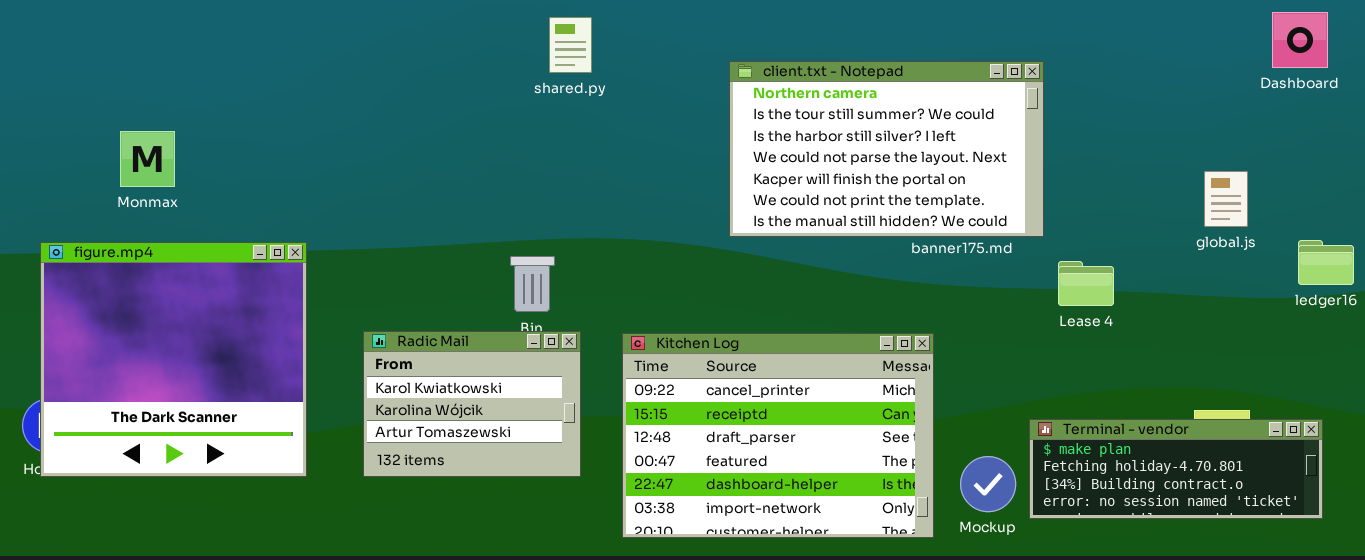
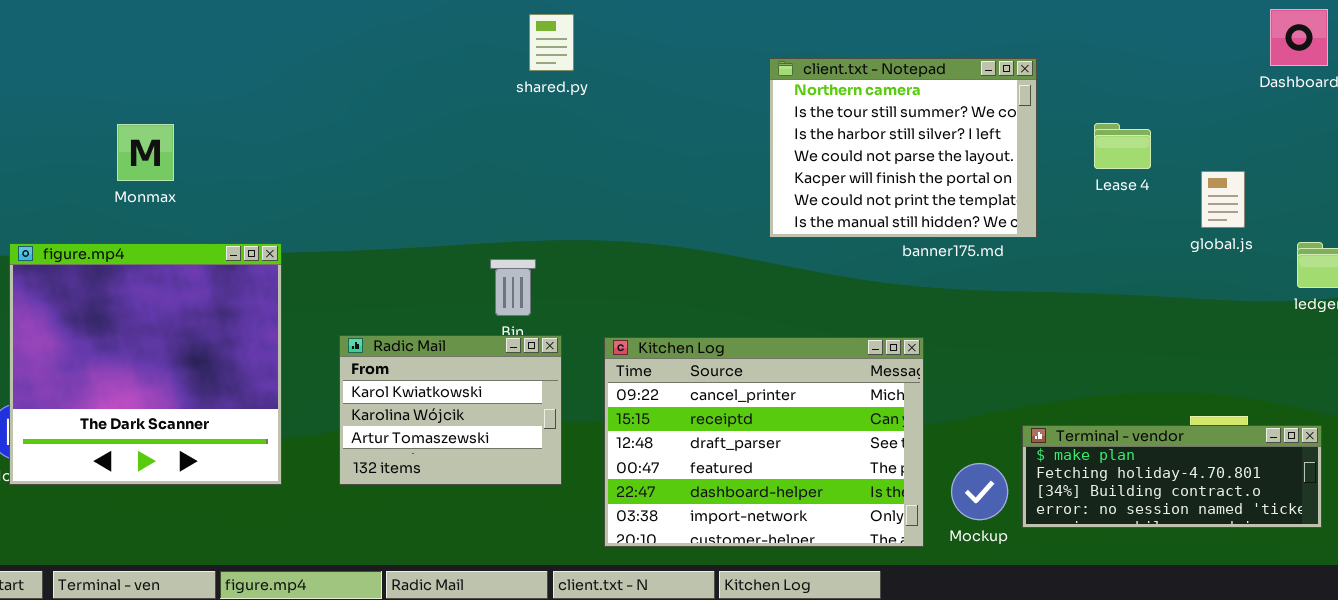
client.txt - Notepad: [729,61,1044,237] -> [769,58,1037,238], resized
Monmax: [120,131,175,187] -> [117,124,174,181], moved
Lease 4: [1058,261,1114,306] -> [1094,123,1151,169], moved

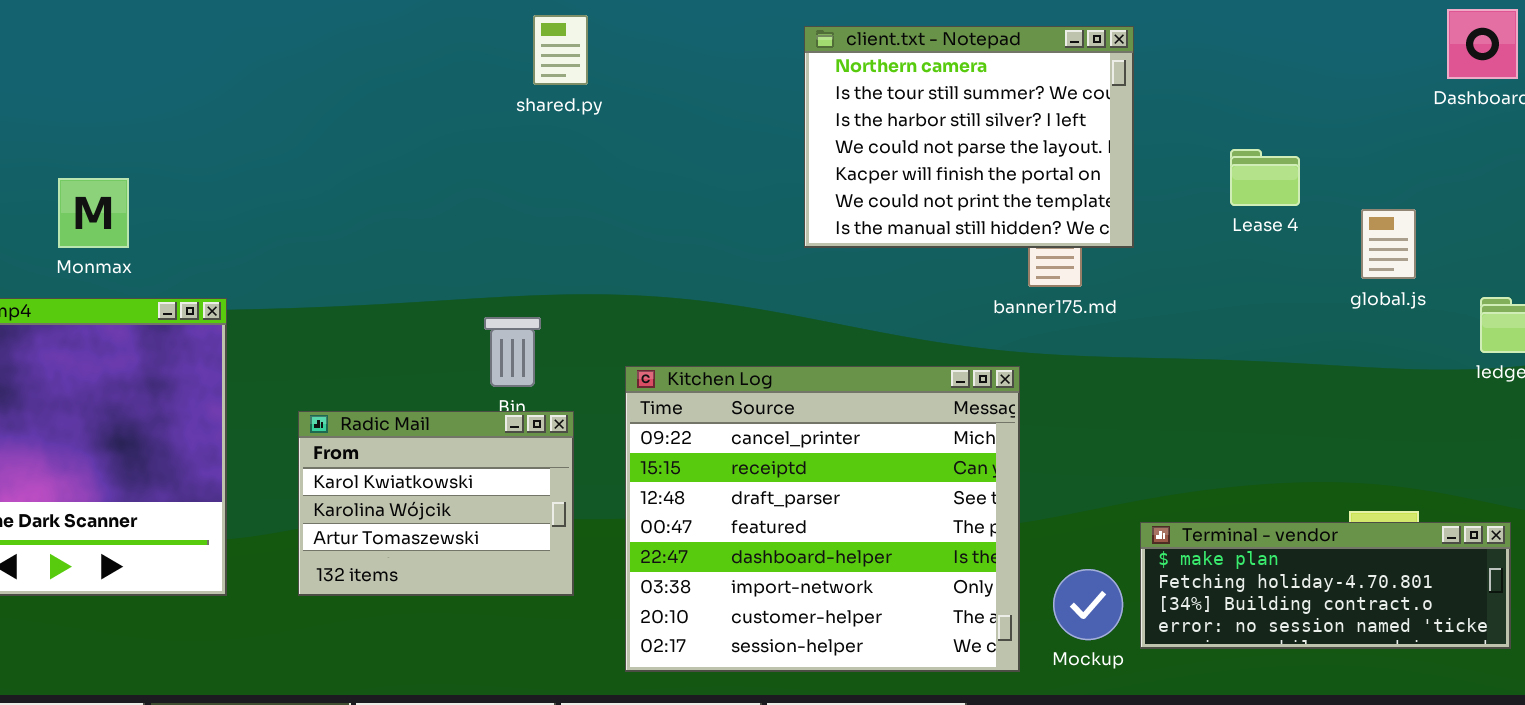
client.txt - Notepad: [769,58,1037,238] -> [804,26,1134,248], moved
Monmax: [117,124,174,181] -> [58,178,129,248], moved
Kitchen Log: [604,337,924,547] -> [625,366,1020,672], resized

